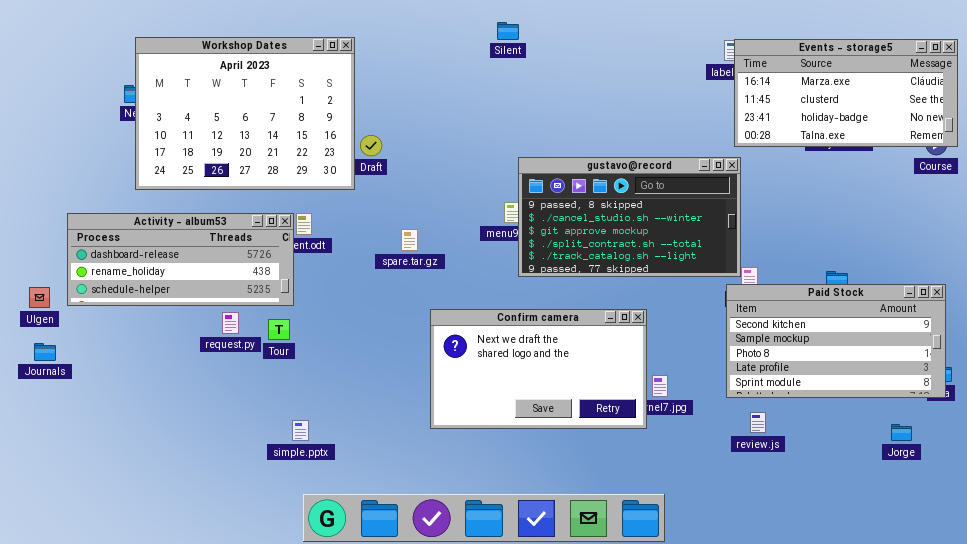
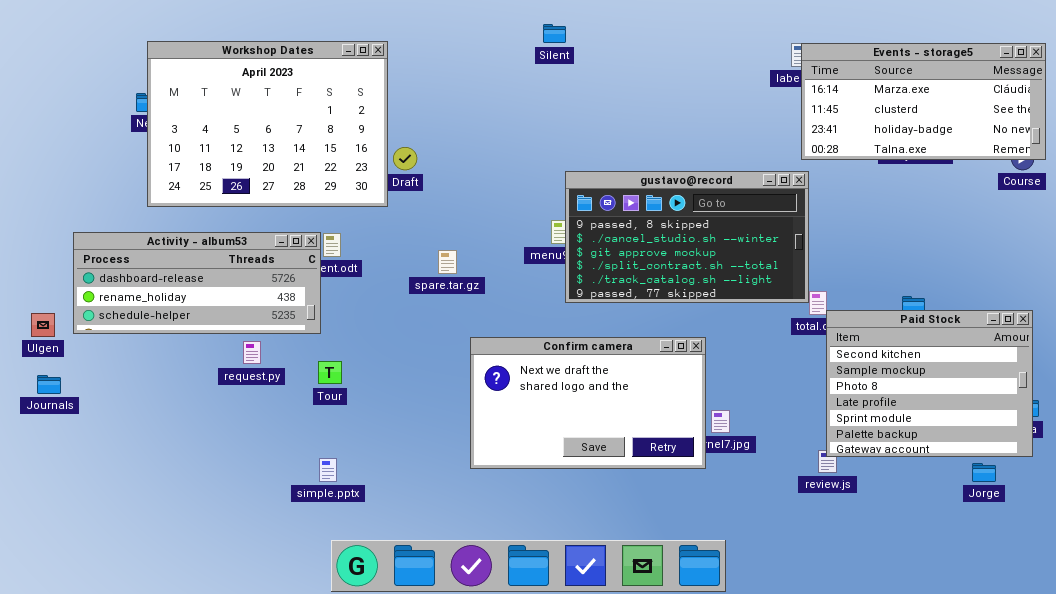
Paid Stock: [726,284,946,398] -> [826,310,1033,457], resized
Tour: [268,319,290,340] -> [318,361,342,384], moved

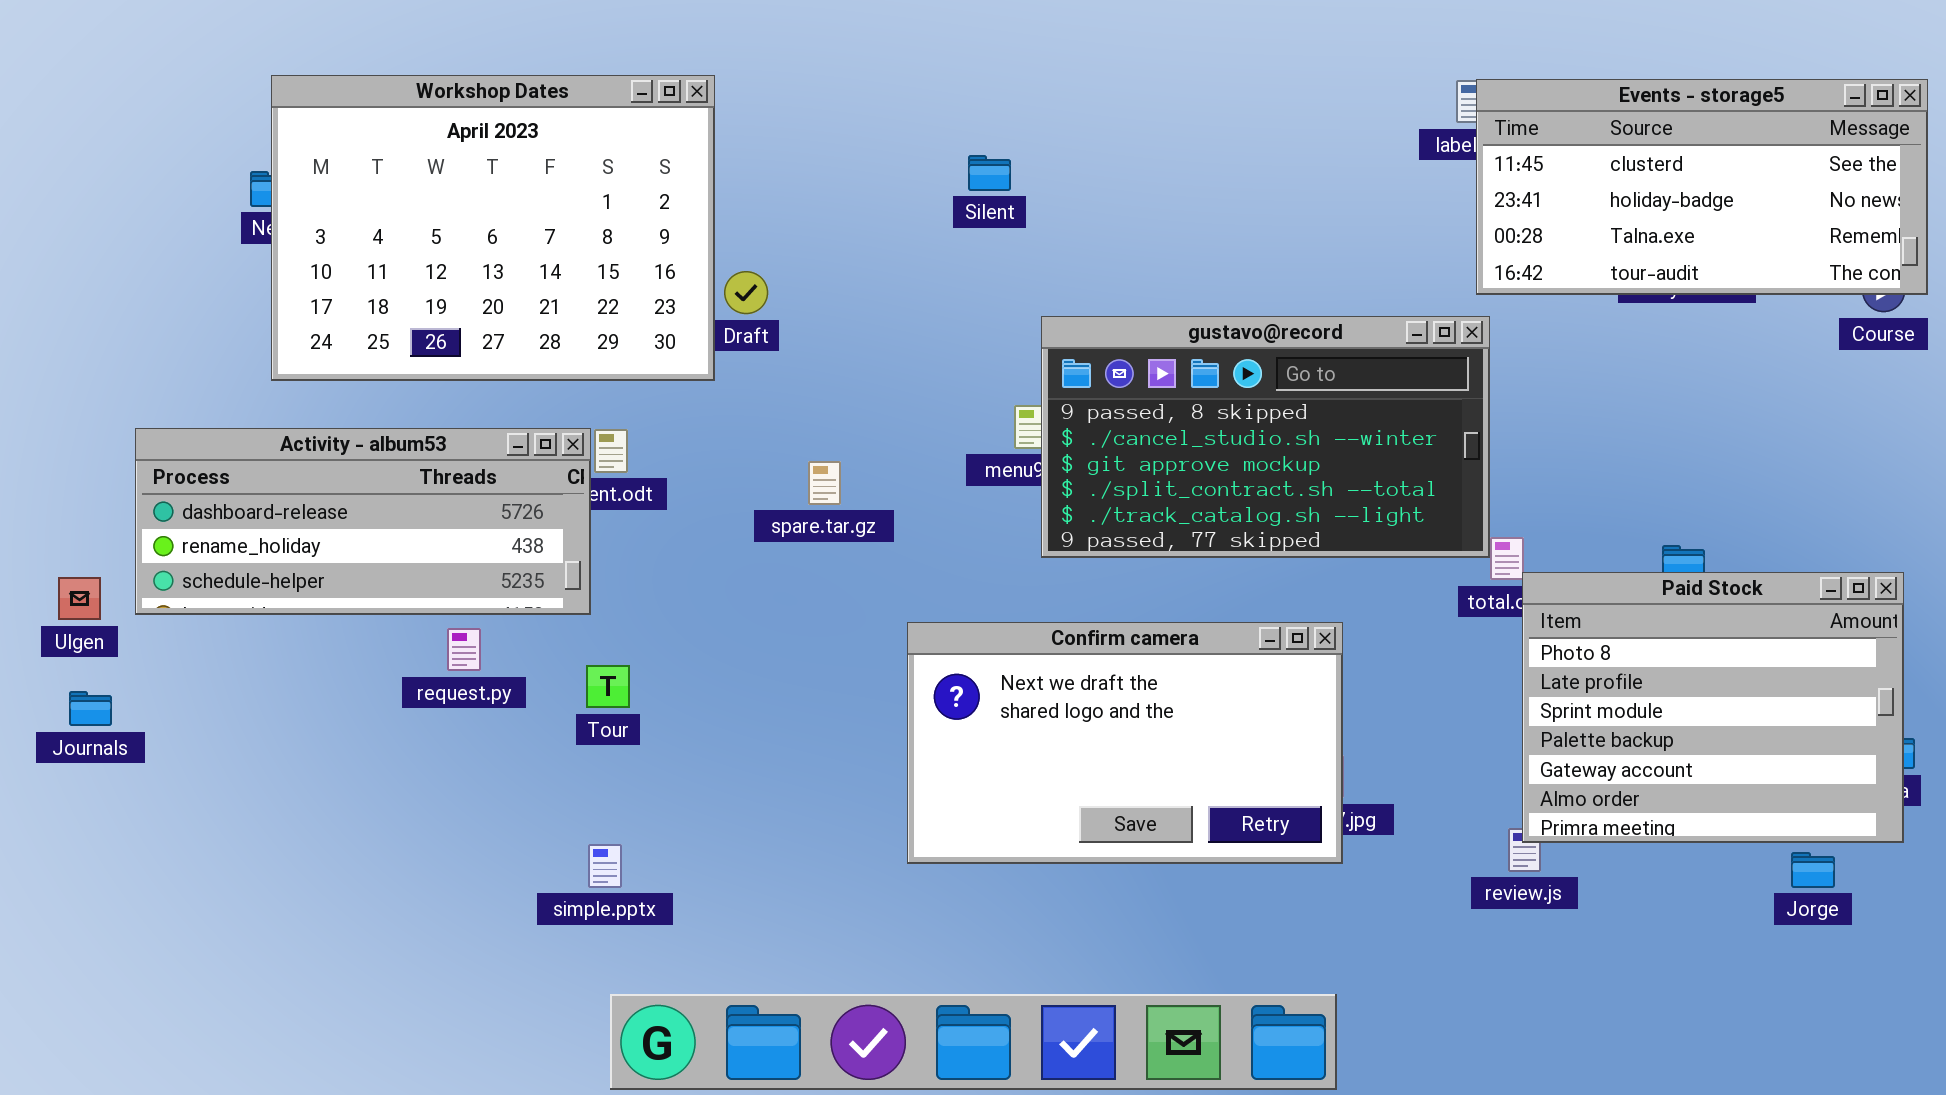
Silent: [543,24,566,43] -> [968,155,1011,191], moved
Events - storage5: [801,43,1046,160] -> [1476,79,1928,295], scrolled down 1 row
Paid Stock: [826,310,1033,457] -> [1522,572,1904,843], scrolled down 2 rows
Confirm camera: [470,337,706,469] -> [907,622,1343,864], moved

